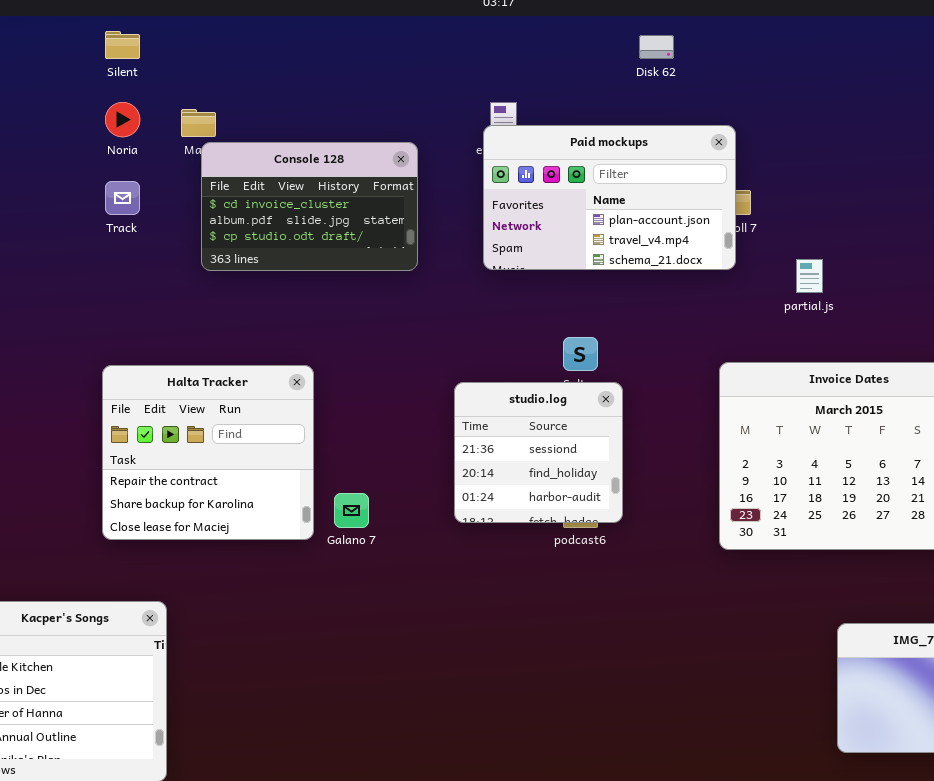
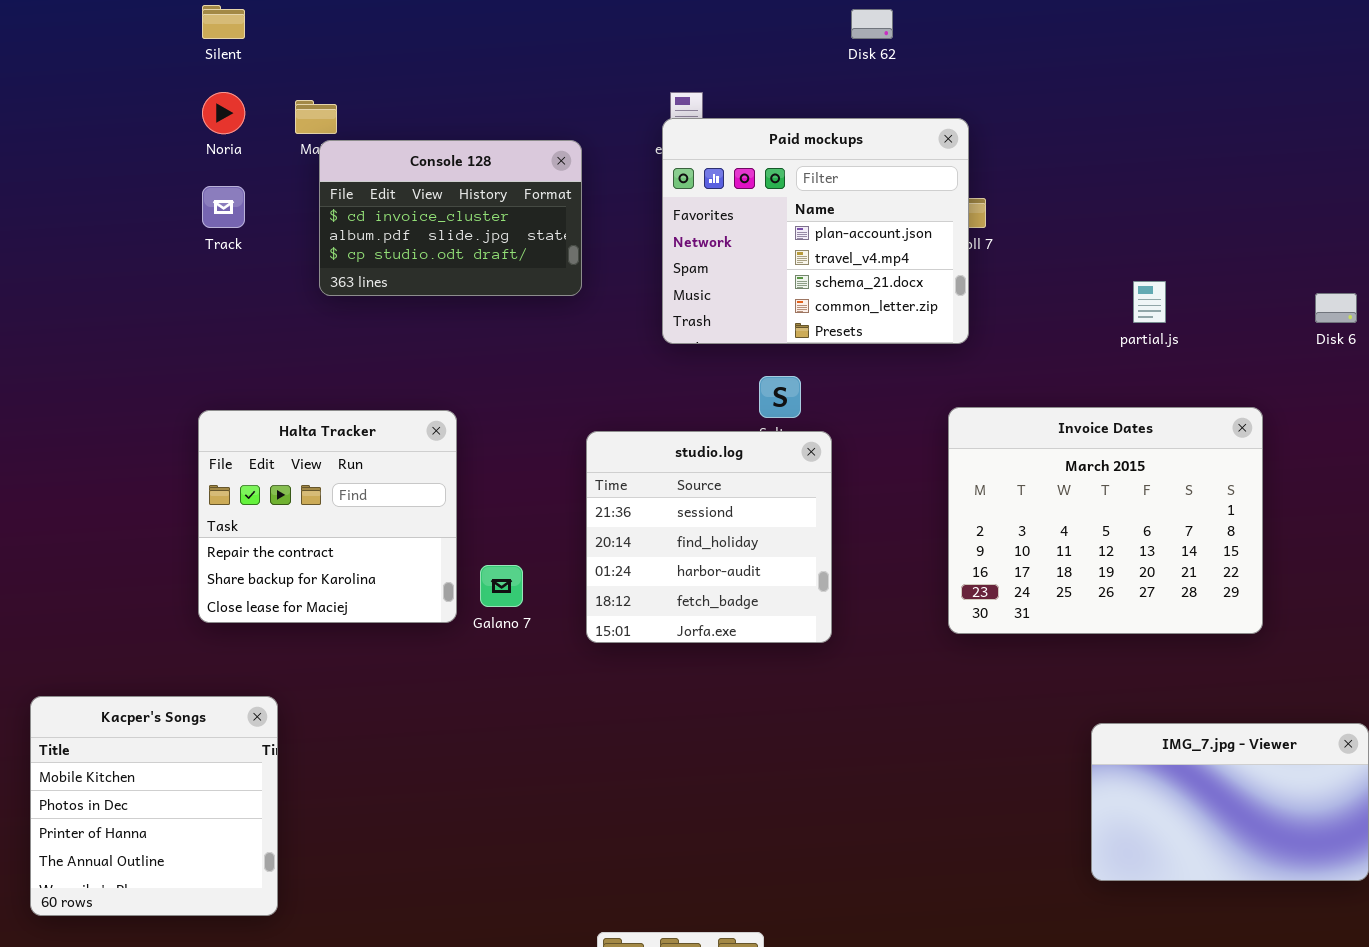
Paid mockups: [483,125,736,270] -> [662,118,969,344], resized
partial.js: [796,259,823,293] -> [1133,281,1166,323], moved
studio.log: [454,382,623,523] -> [586,431,832,643], resized

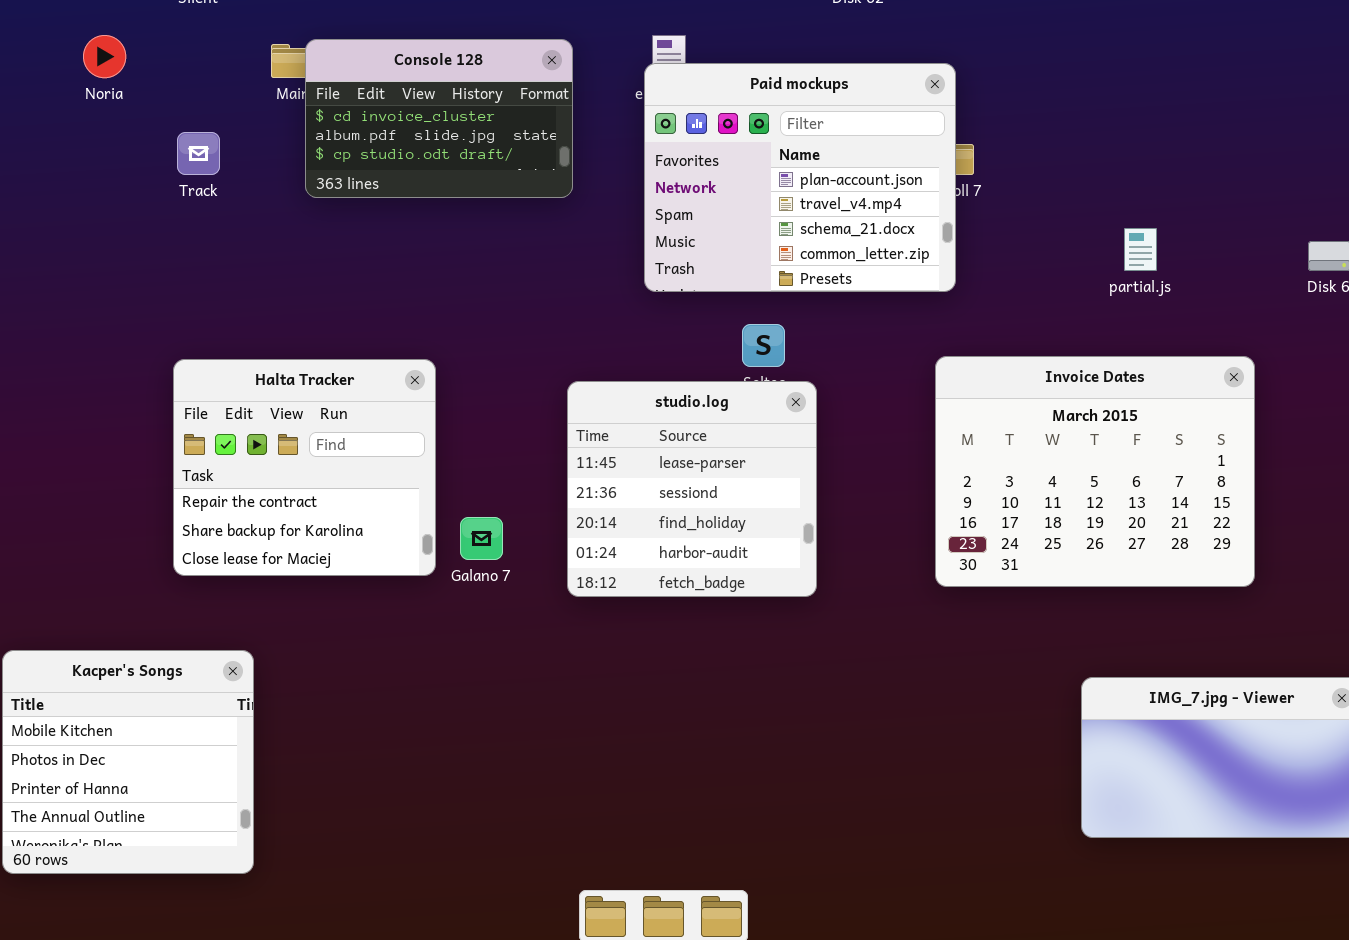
Noria: [202,92,245,134] -> [83,35,126,78], moved
Console 128: [319,140,582,296] -> [305,39,573,198], moved
studio.log: [586,431,832,643] -> [567,381,817,597], scrolled up 1 row

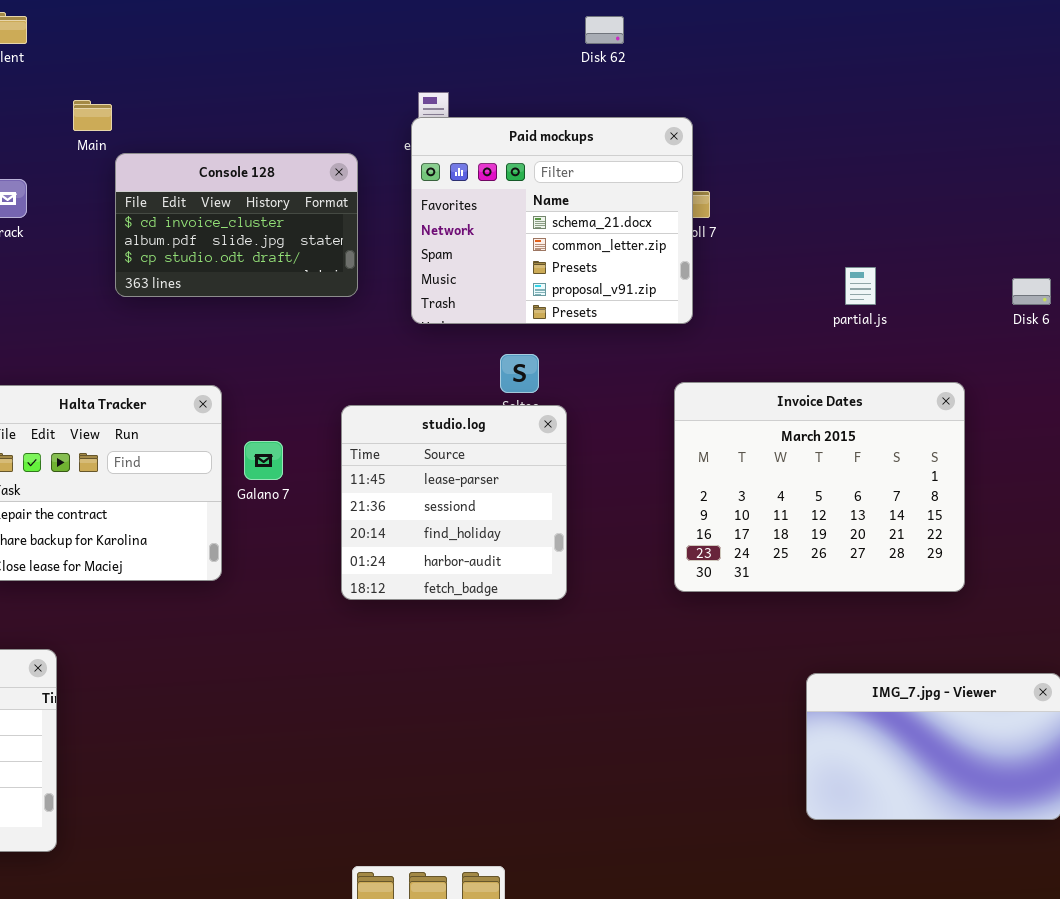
Console 128: [305,39,573,198] -> [115,153,358,297], moved
Paid mockups: [644,63,956,292] -> [411,117,693,324], scrolled down 2 rows
Galano 7: [460,517,503,560] -> [244,441,283,480], moved

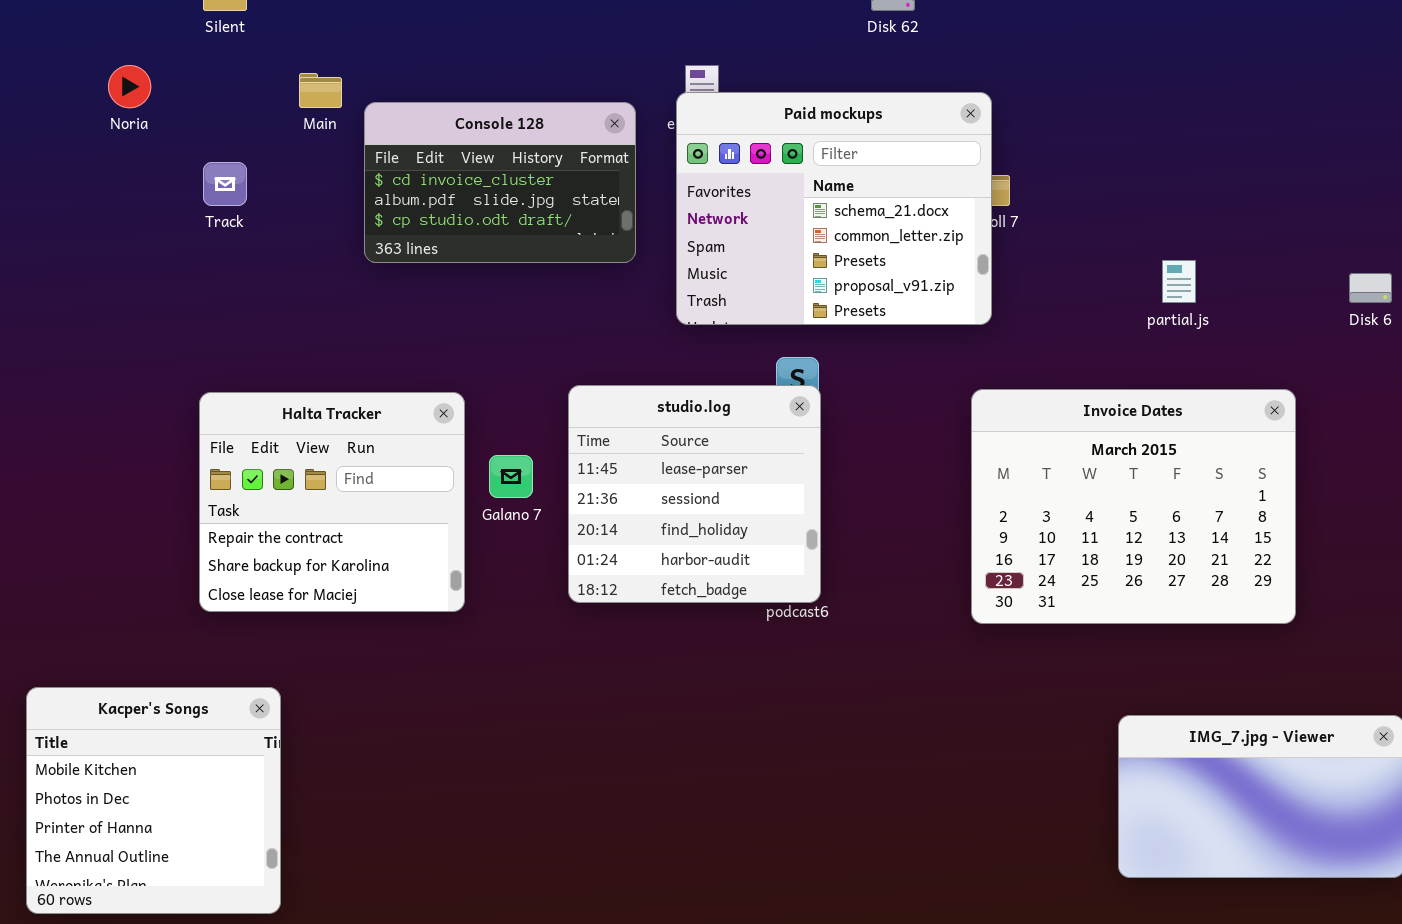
Console 128: [115,153,358,297] -> [364,102,636,263], moved
studio.log: [341,405,567,600] -> [568,385,821,603], moved

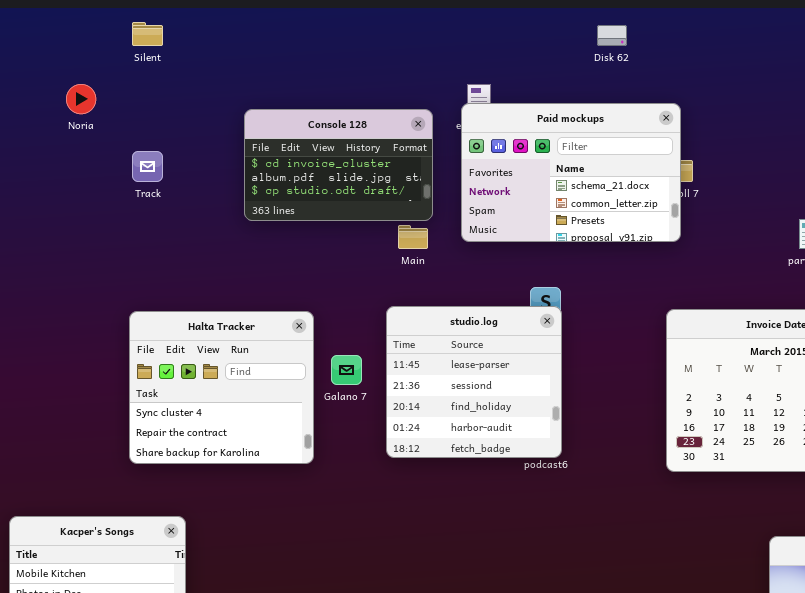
Main: [299,73,342,108] -> [398,225,428,249], moved
Paid mockups: [676,92,992,325] -> [461,103,681,242], resized
Halta Tracker: [199,392,465,612] -> [129,311,314,464], scrolled up 1 row

